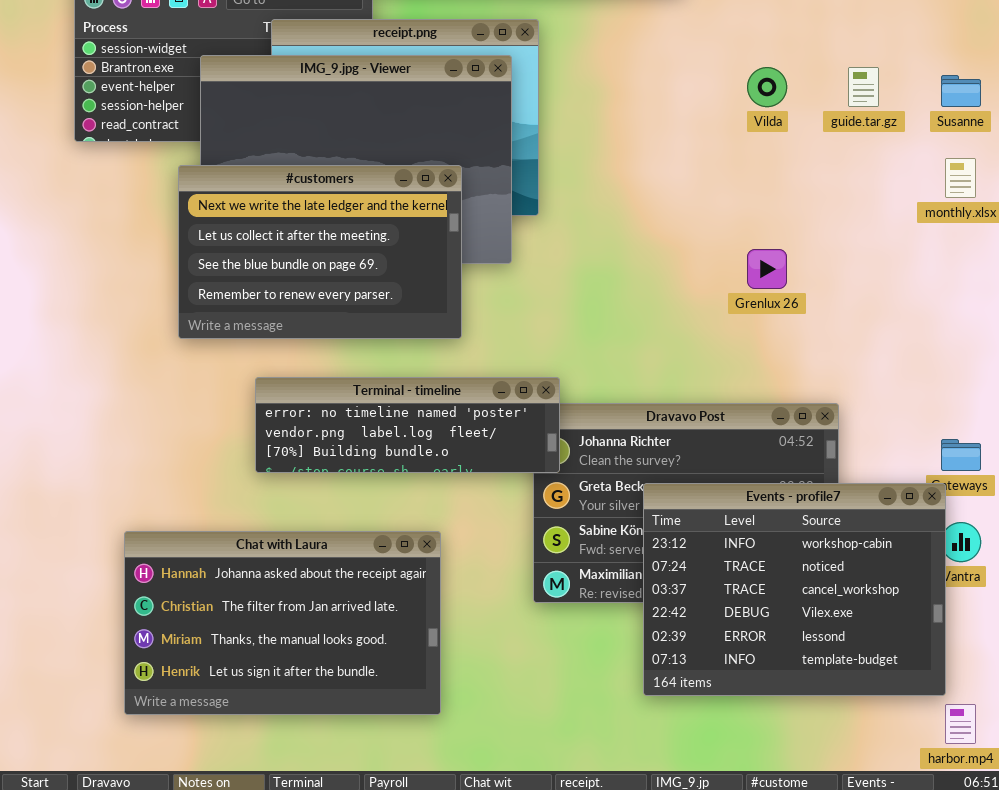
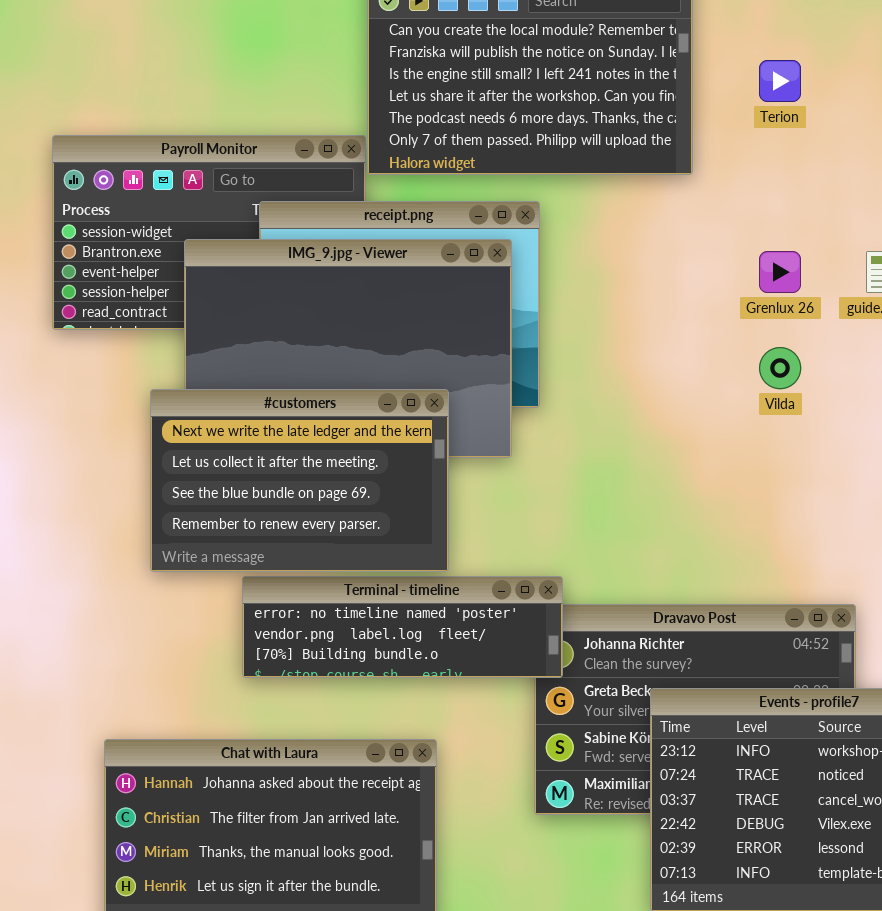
Vilda: [747,67,787,107] -> [759,347,801,389], moved
#customers: [178,165,462,339] -> [150,389,449,572], moved
Grenlux 26: [747,249,787,289] -> [759,251,801,293], moved

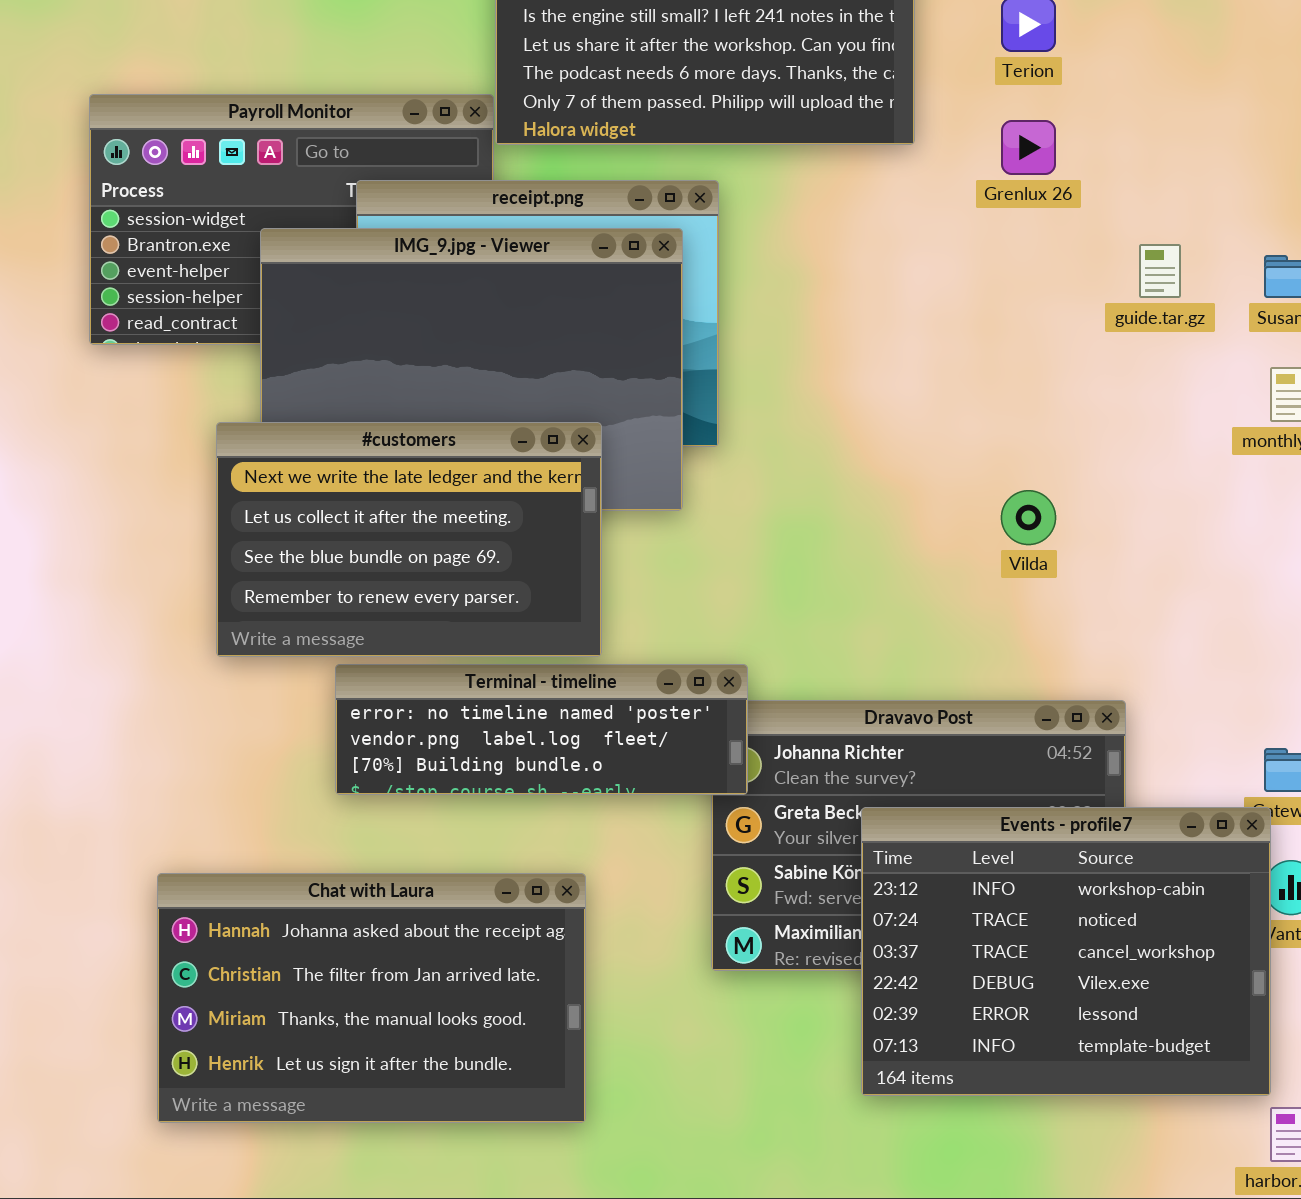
Grenlux 26: [759,251,801,293] -> [1001,120,1056,175], moved
Vilda: [759,347,801,389] -> [1001,490,1056,545], moved

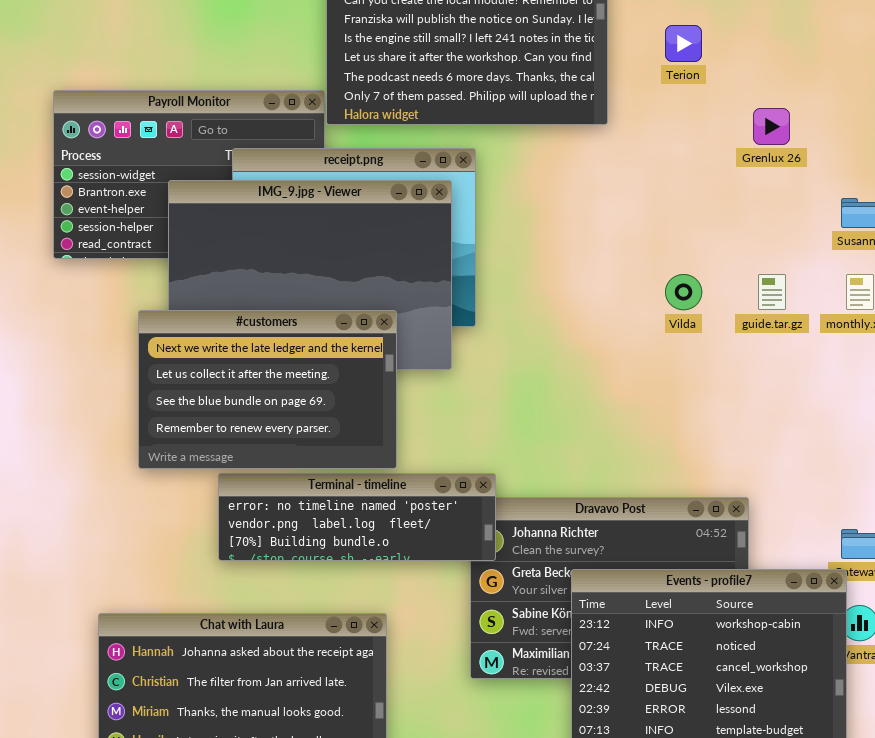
Grenlux 26: [1001,120,1056,175] -> [753,108,790,145], moved
guide.tar.gz: [1139,244,1181,298] -> [758,274,786,310], moved
Vilda: [1001,490,1056,545] -> [665,274,702,310], moved

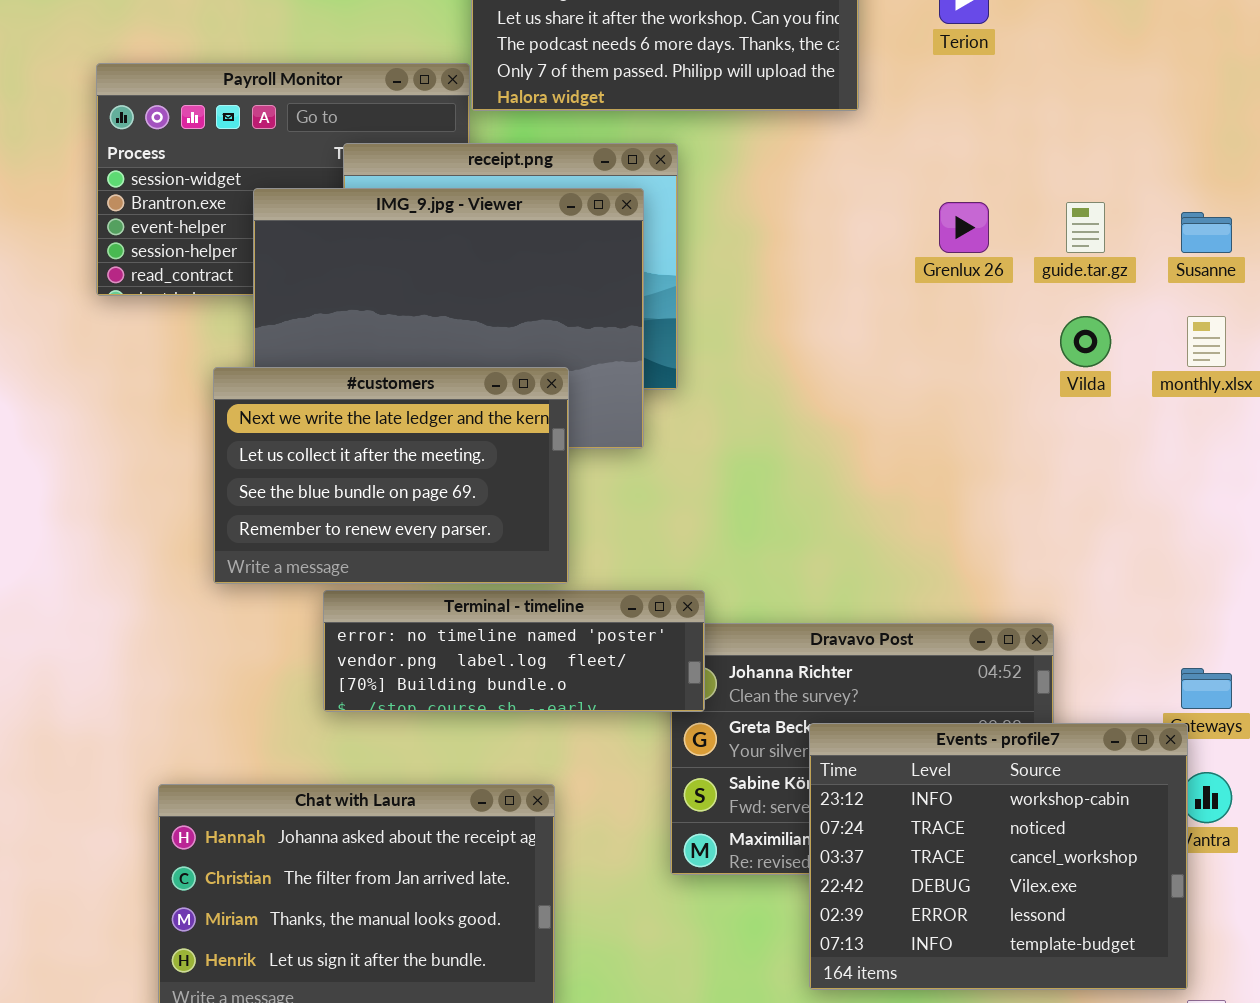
Grenlux 26: [753,108,790,145] -> [939,202,989,253], moved
Vilda: [665,274,702,310] -> [1060,316,1111,367], moved
guide.tar.gz: [758,274,786,310] -> [1066,202,1105,253], moved

